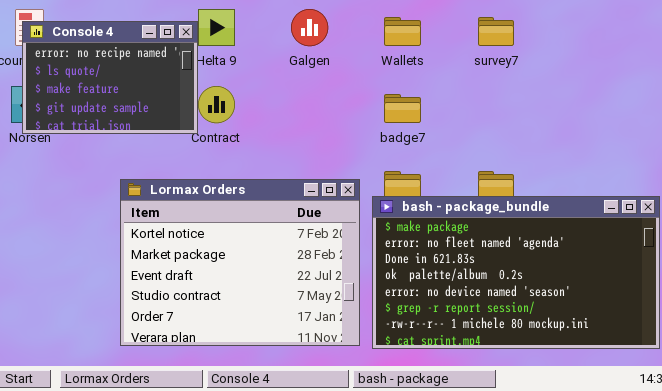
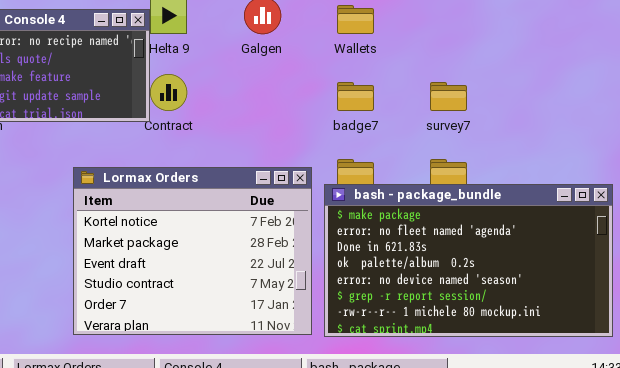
survey7: [478,17,514,46] -> [430,82,467,111], moved

